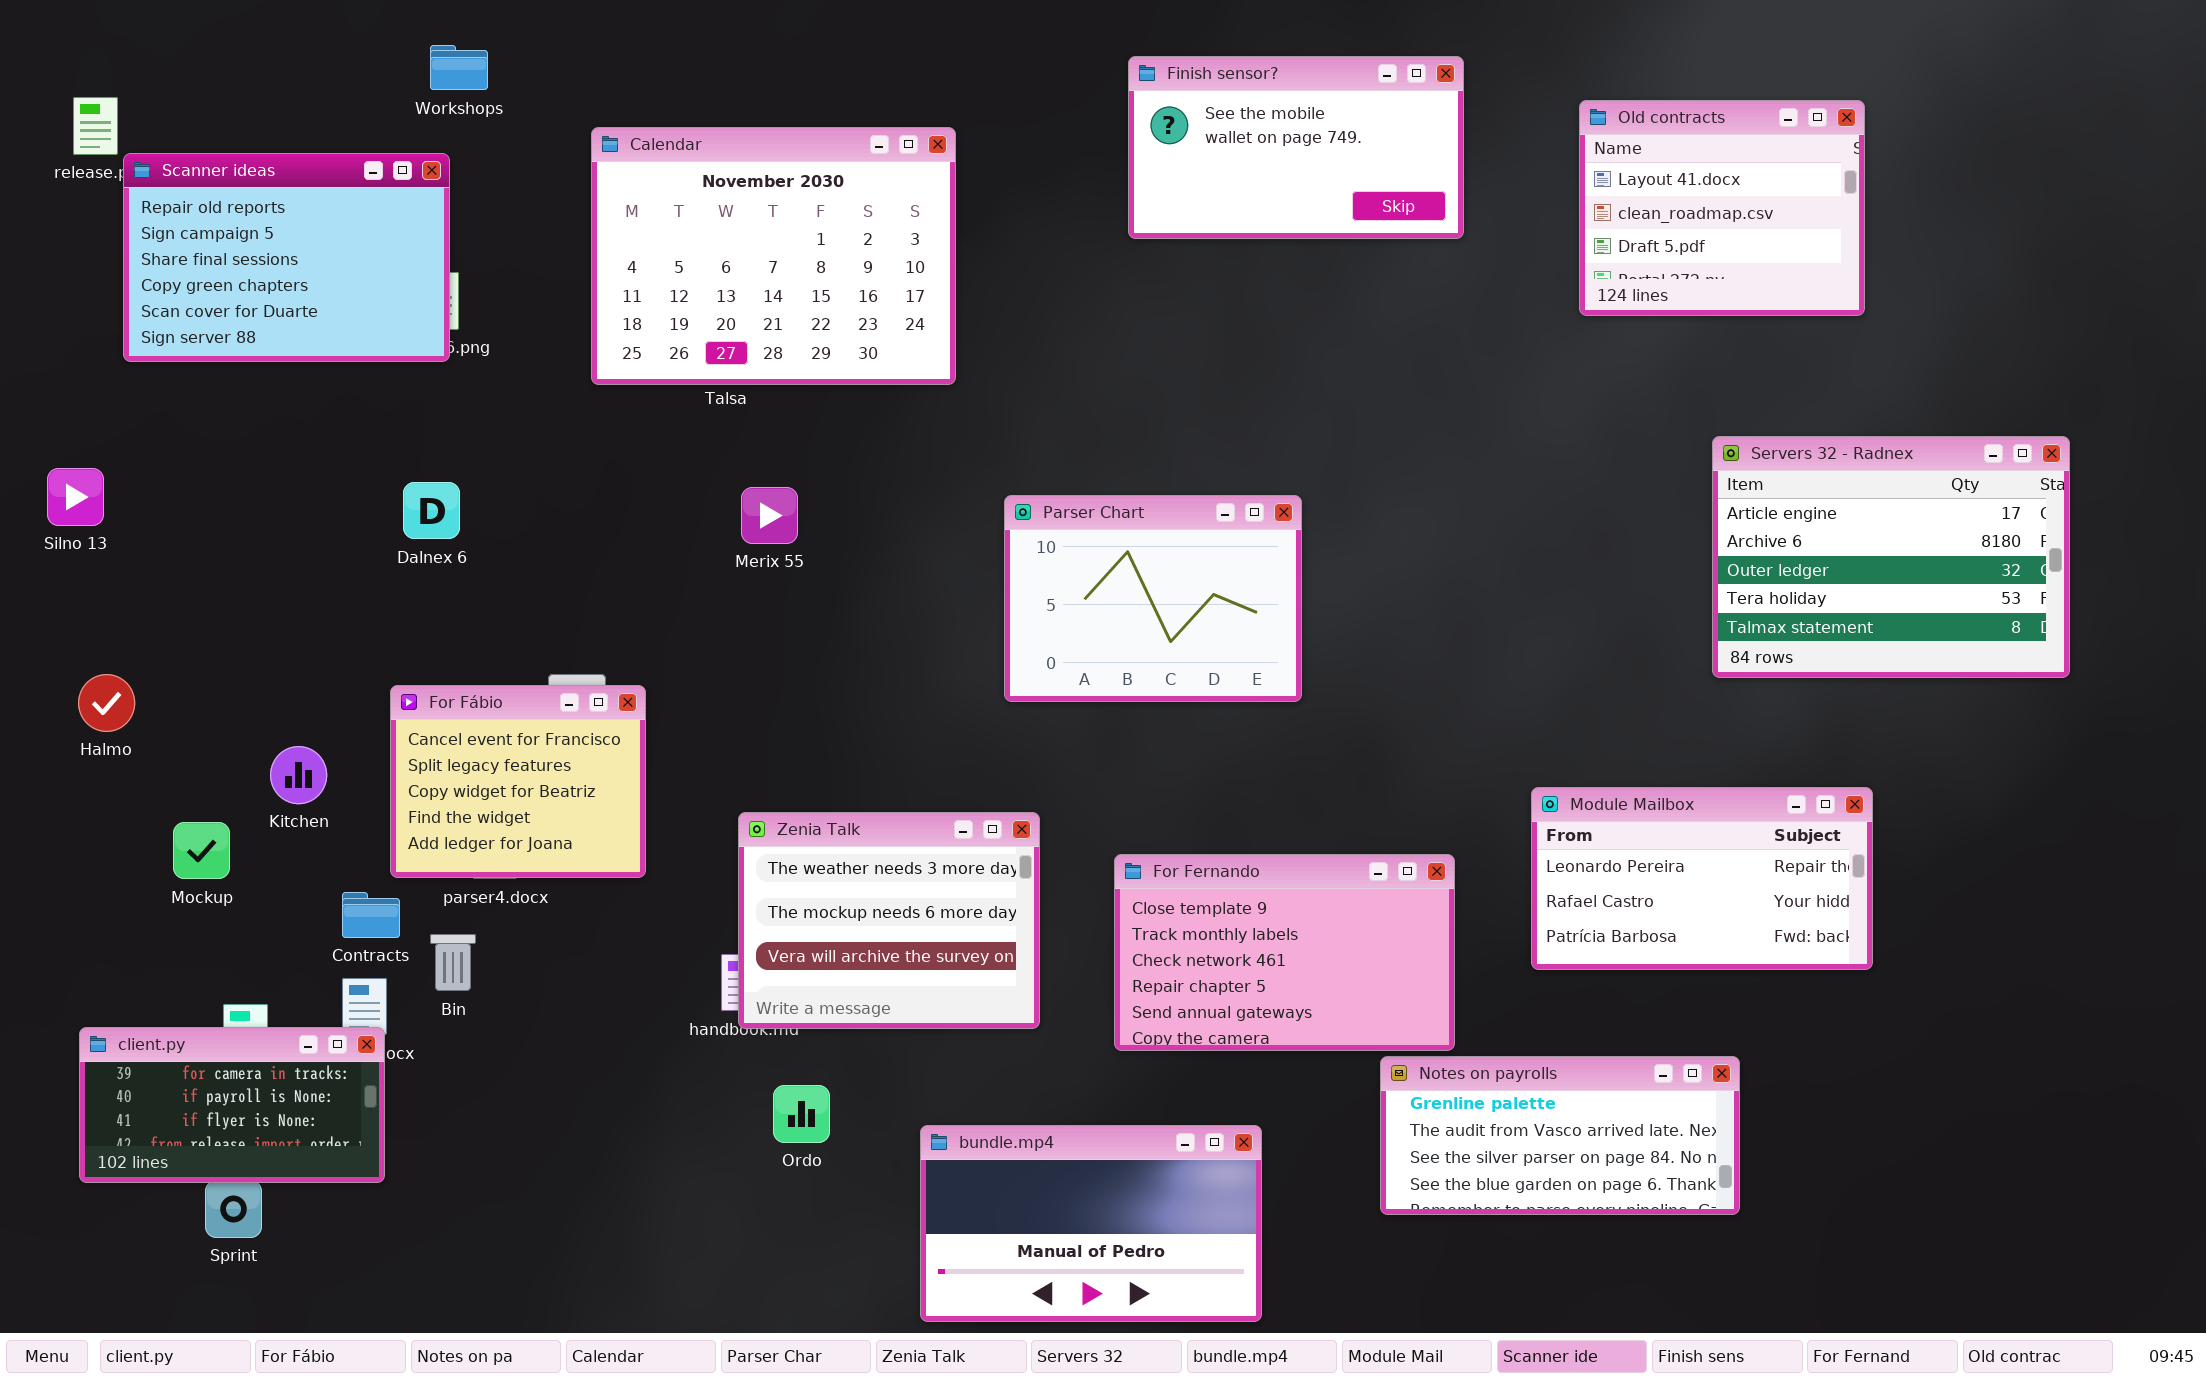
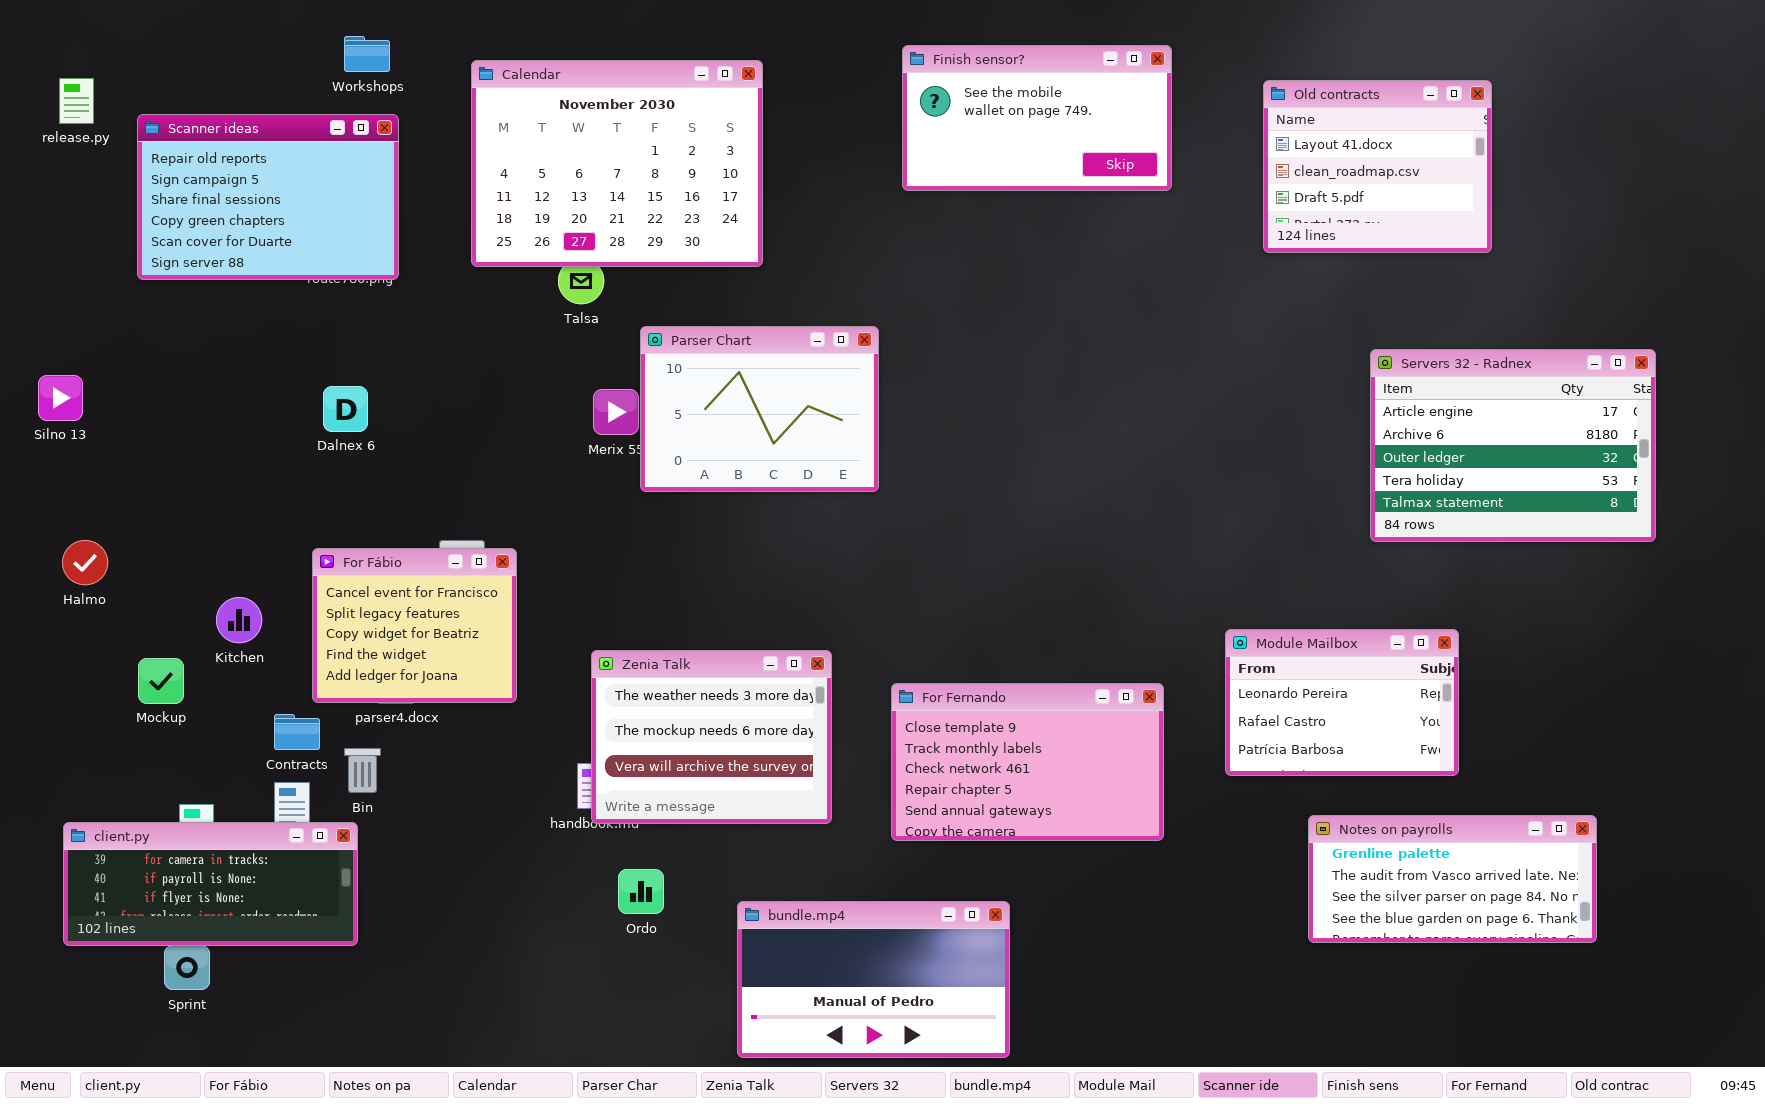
Calendar: [591,127,956,385] -> [471,60,763,267], moved
Scanner ideas: [123,153,450,362] -> [137,114,399,280], moved
Parser Chart: [1004,495,1302,702] -> [640,326,879,492], moved
Module Mailbox: [1531,787,1873,970] -> [1225,629,1459,776], resized
client.py: [79,1027,385,1183] -> [63,822,358,946], resized
Notes on payrolls: [1380,1056,1740,1215] -> [1308,815,1597,943], moved

